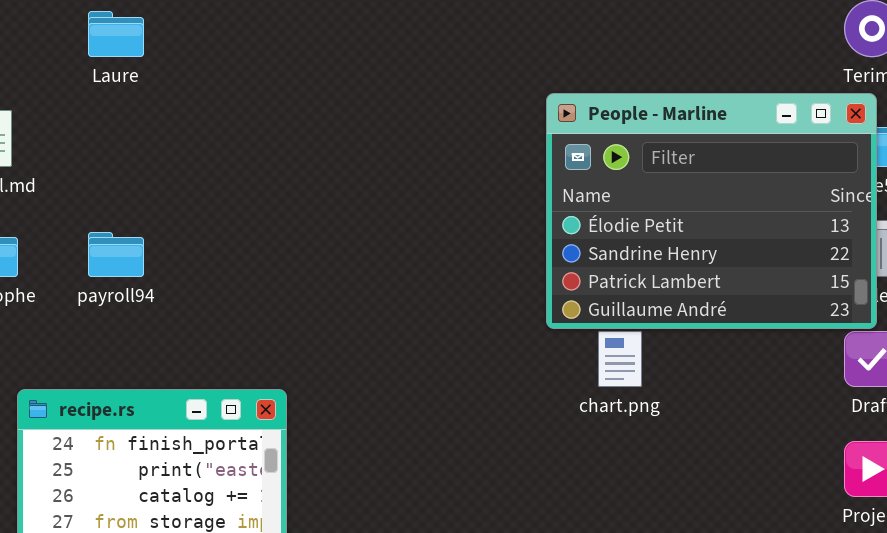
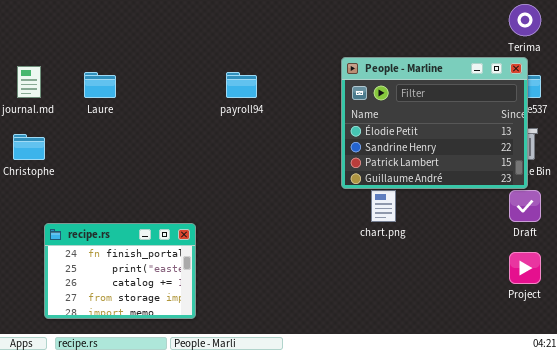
Laure: [88,11,144,57] -> [84,72,116,98], moved
payroll94: [88,232,144,277] -> [226,72,257,98], moved

